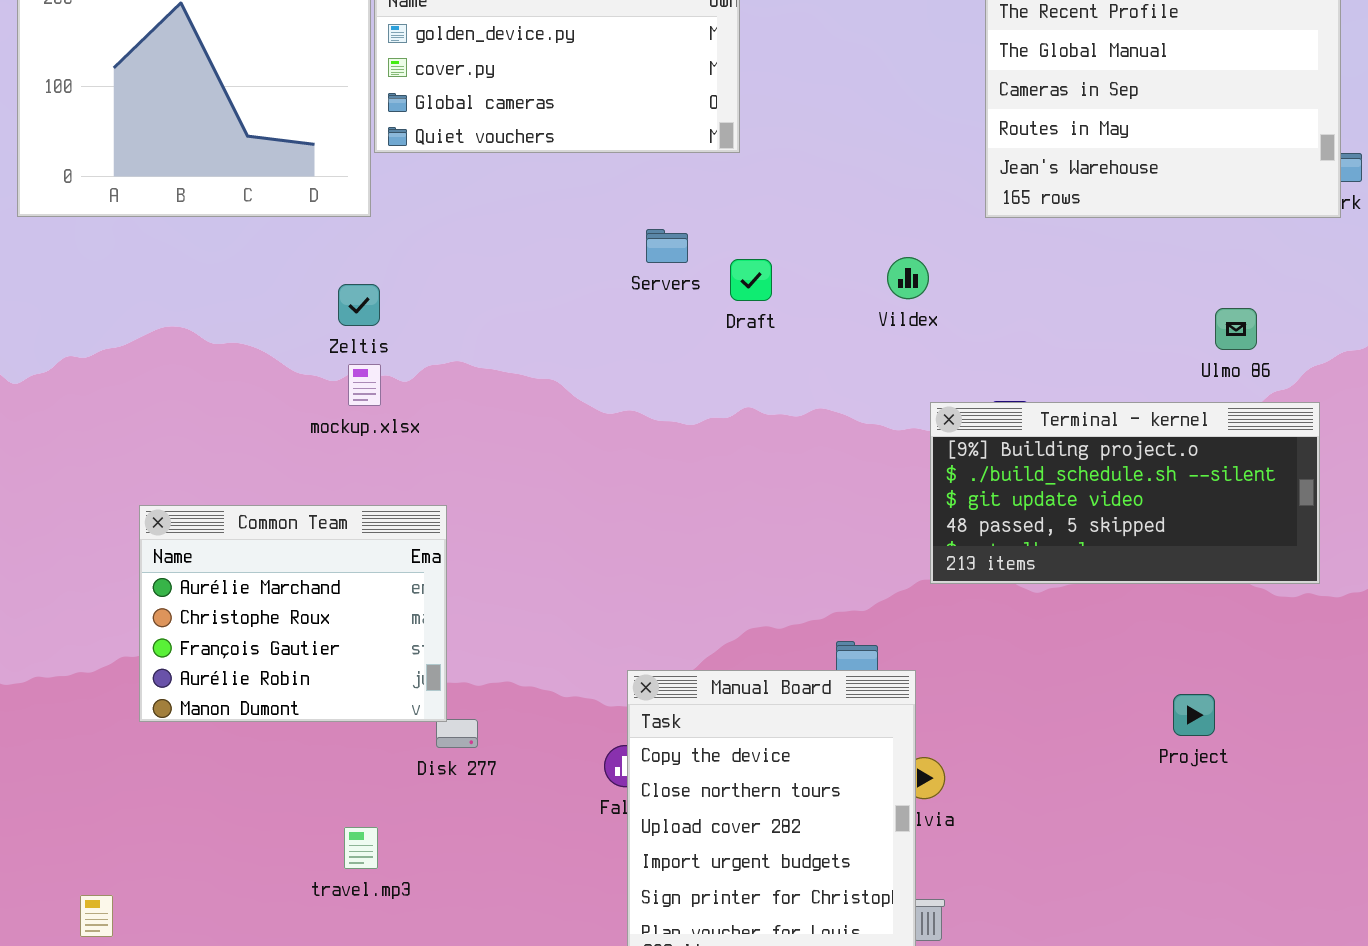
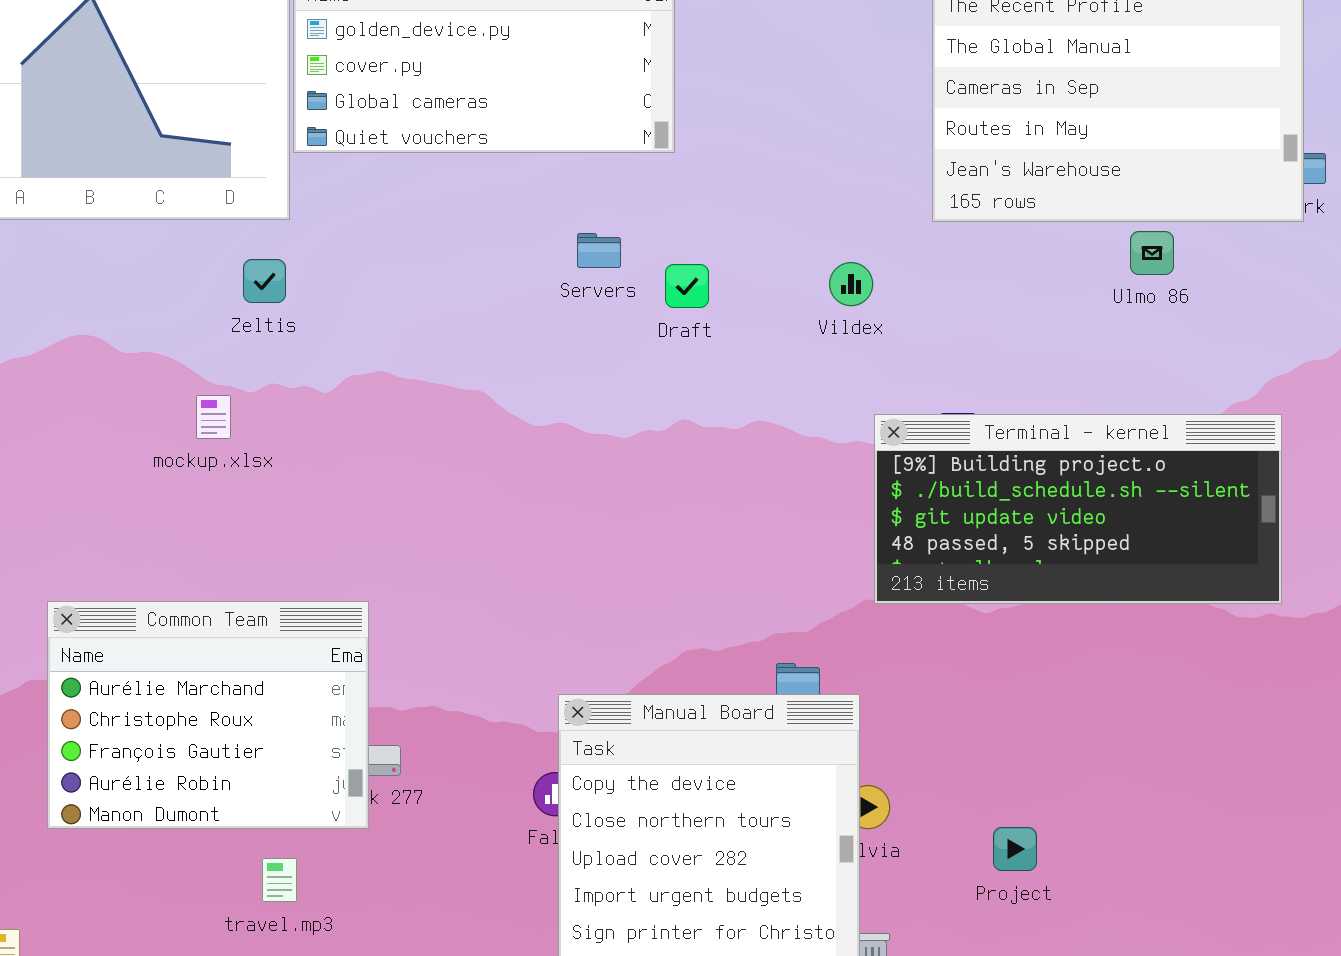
Zeltis: [338,284,380,326] -> [243,259,286,303], moved
Ulmo 86: [1215,308,1257,350] -> [1130,231,1174,275], moved
mockup.xlsx: [348,364,381,406] -> [196,395,231,439], moved
Common Team: [139,505,447,722] -> [47,601,369,829], moved
Project: [1173,694,1215,736] -> [993,827,1037,871], moved

